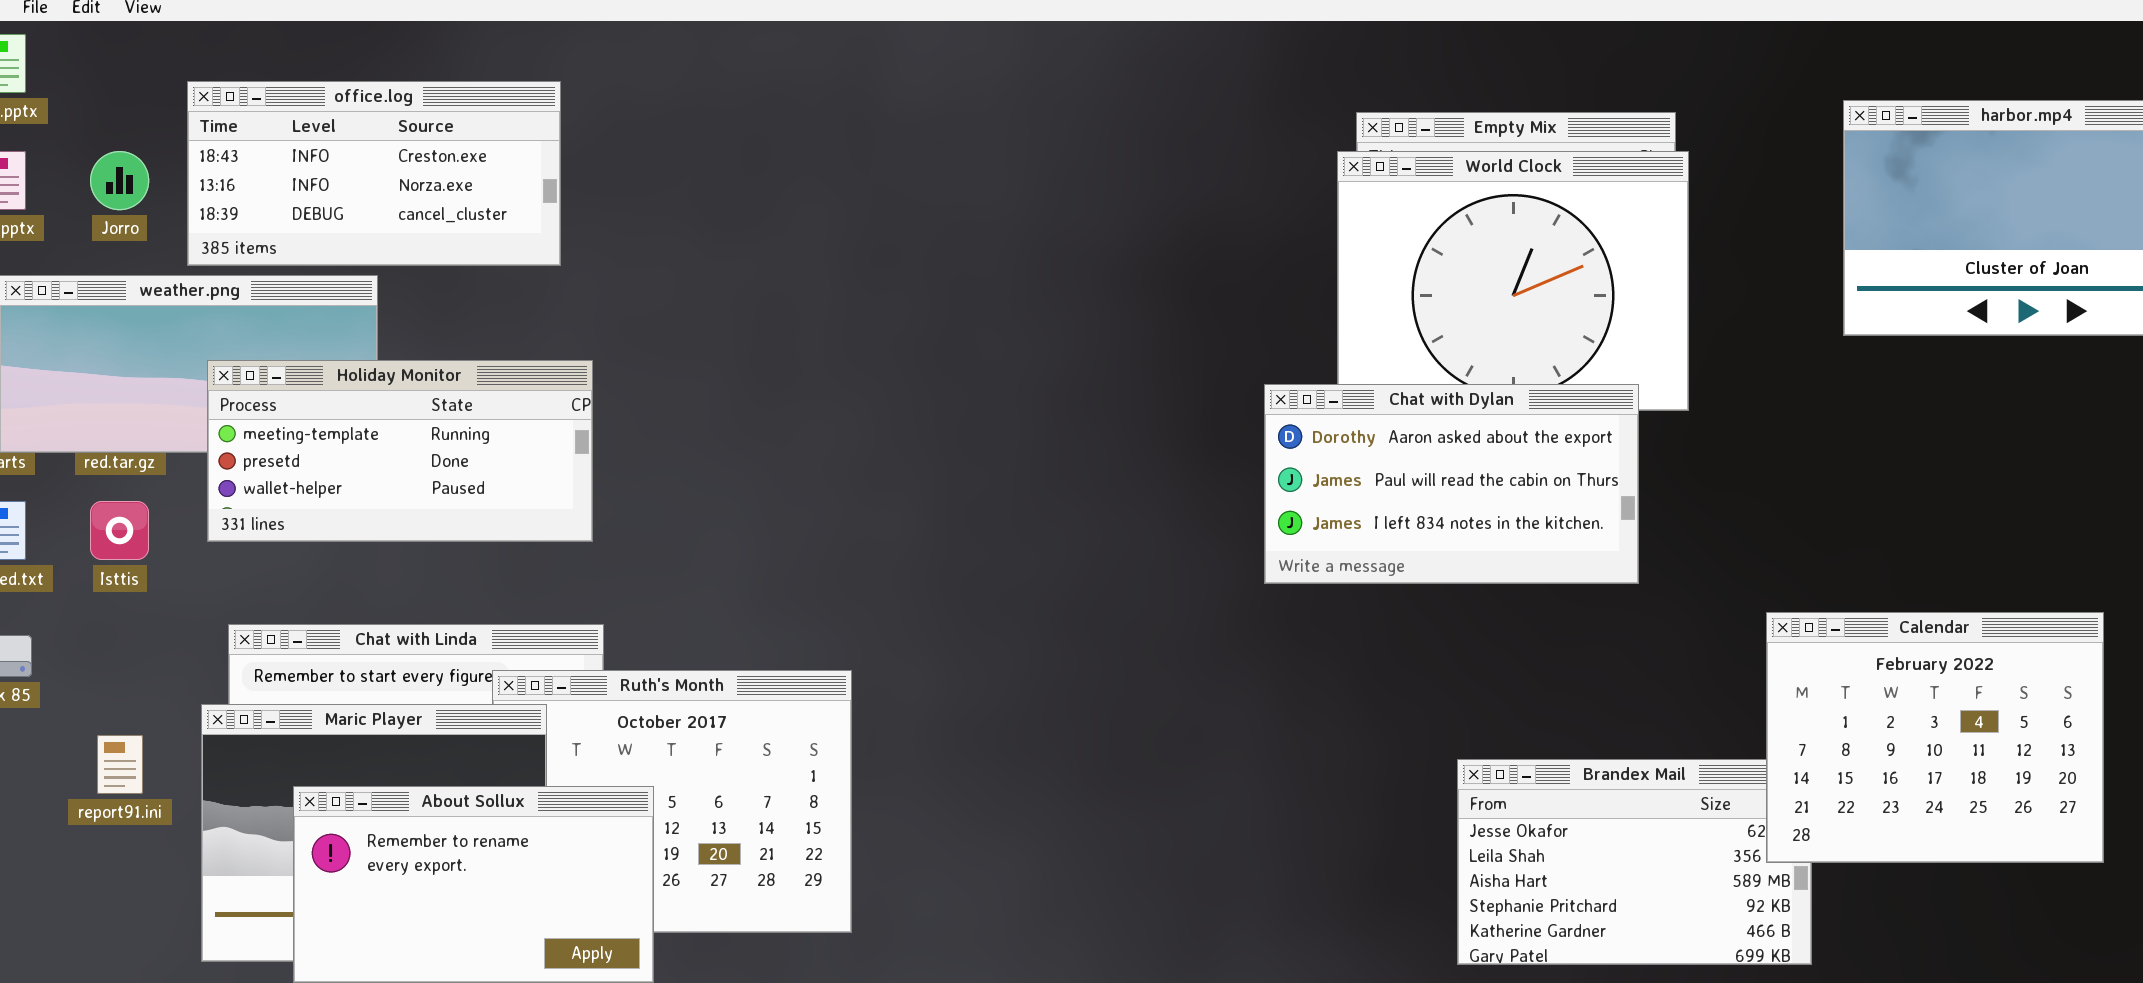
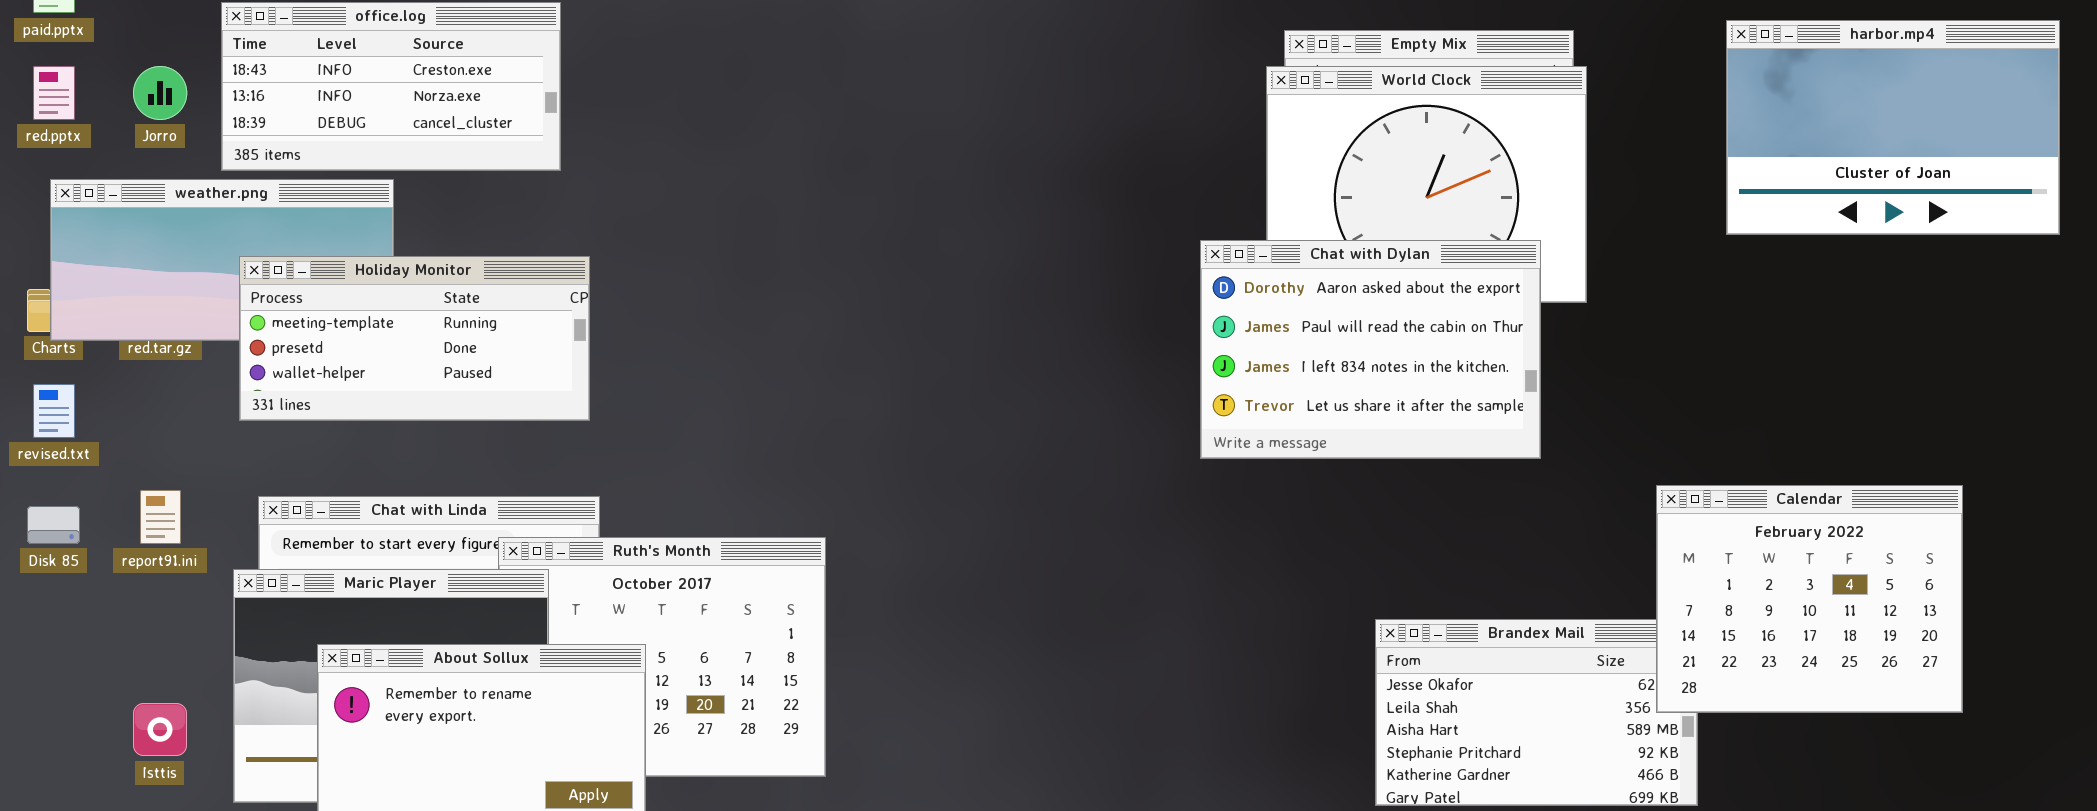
Chat with Dylan: [1264,384,1639,584] -> [1200,240,1541,459], resized
Isttis: [90,501,149,560] -> [133,703,187,756], moved
report91.ini: [97,735,143,794] -> [140,490,181,544], moved

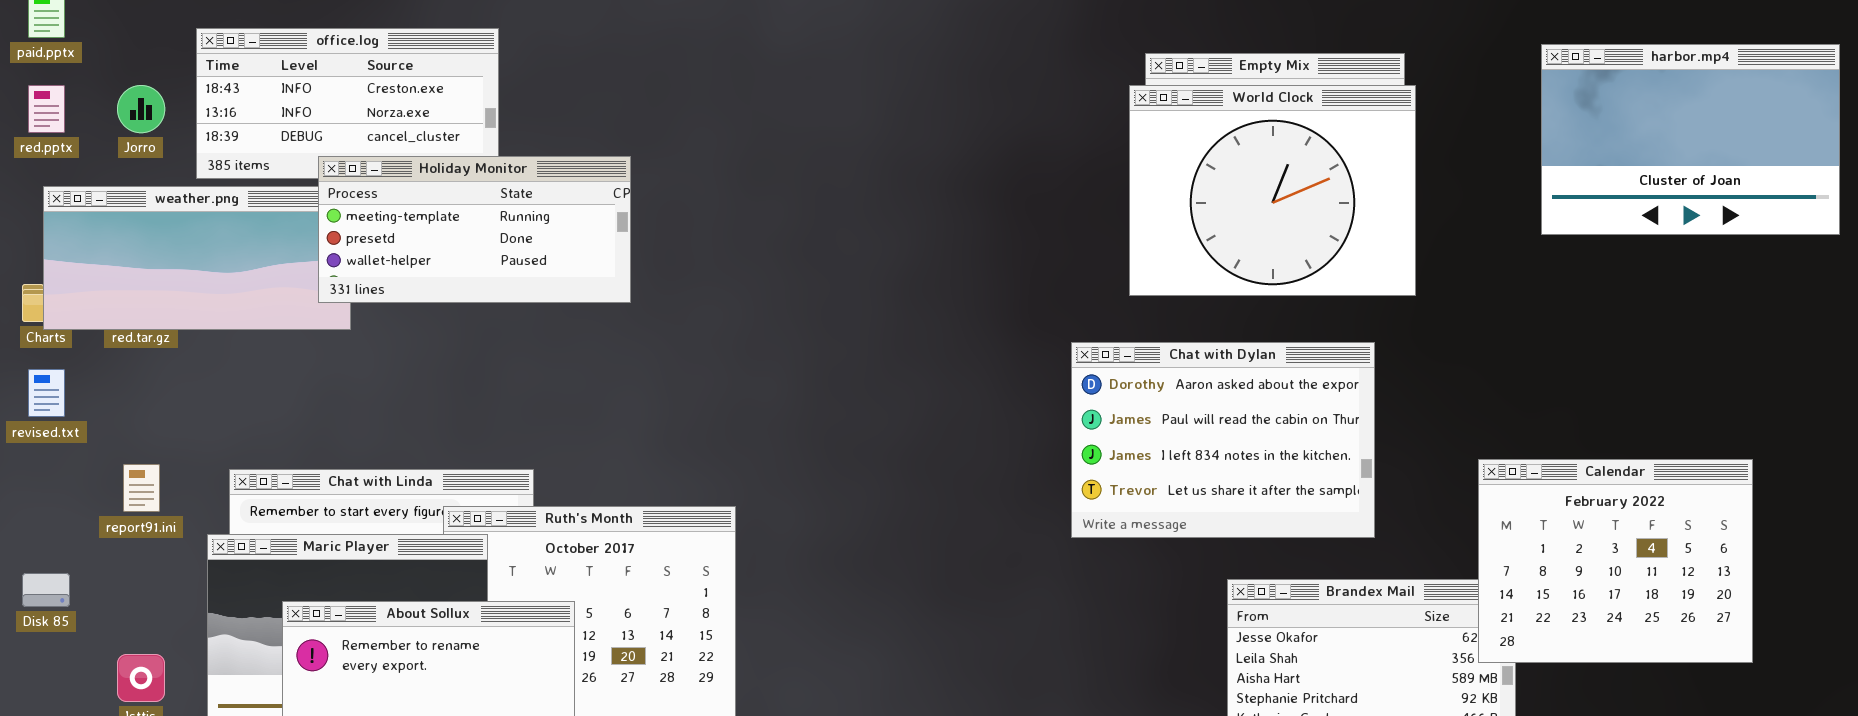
Chat with Dylan: [1200,240,1541,459] -> [1071,342,1375,538], moved
Holiday Monitor: [239,256,590,421] -> [318,156,631,303], moved
Disk 85: [27,506,80,544] -> [22,573,70,607], moved

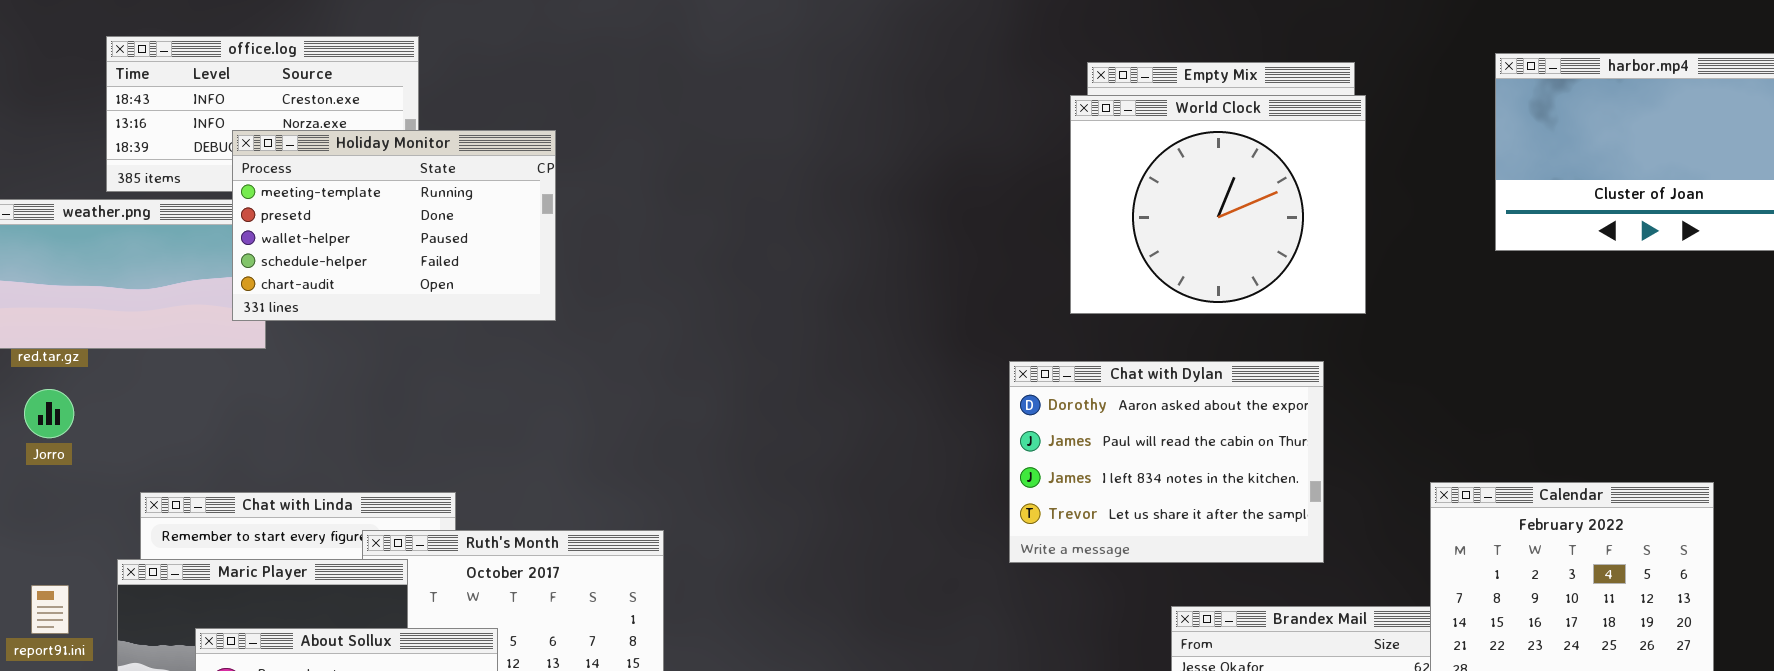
Jorro: [117,85,165,133] -> [24,389,74,438], moved
Holiday Monitor: [318,156,631,303] -> [232,130,556,321], resized
report91.ini: [123,464,160,512] -> [31,585,69,634], moved

